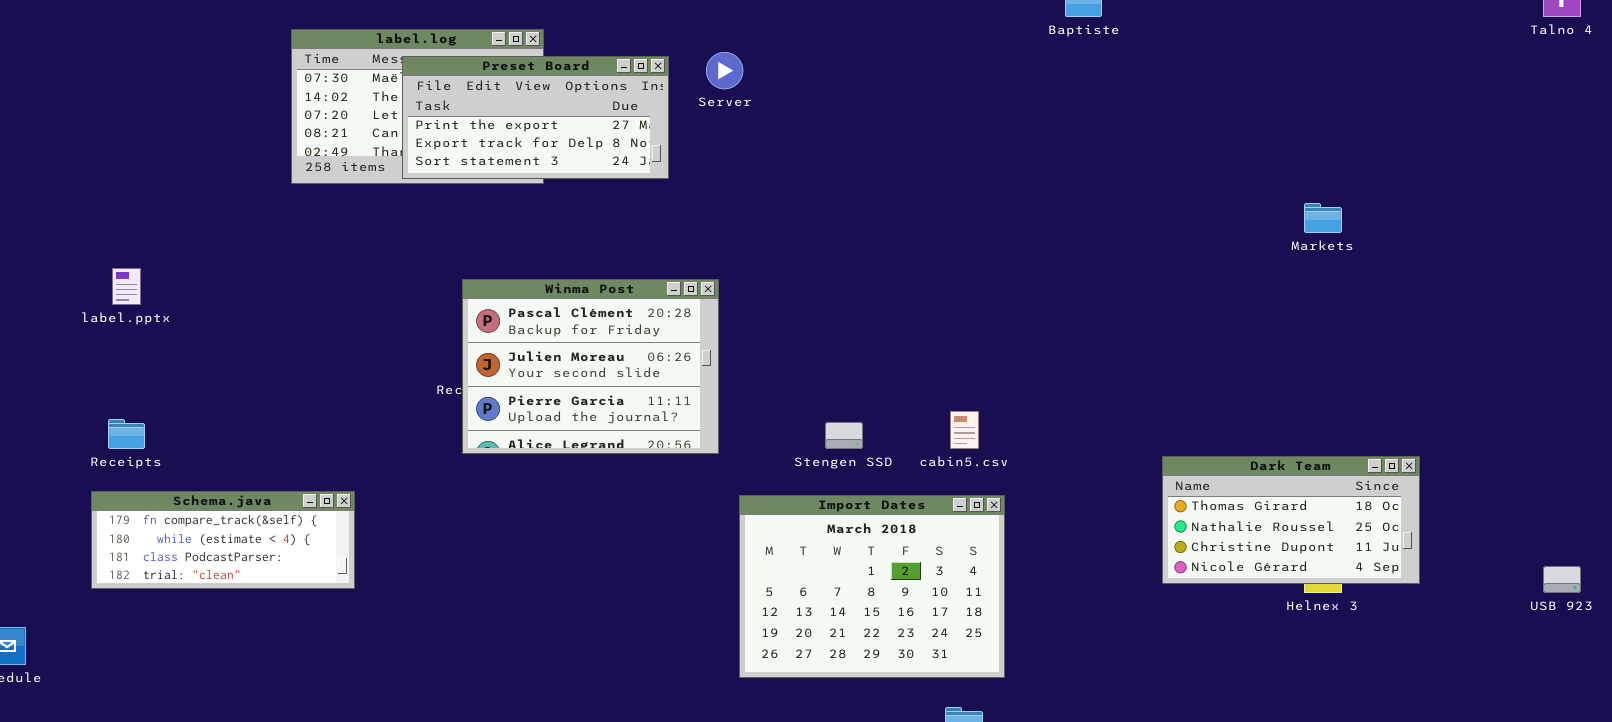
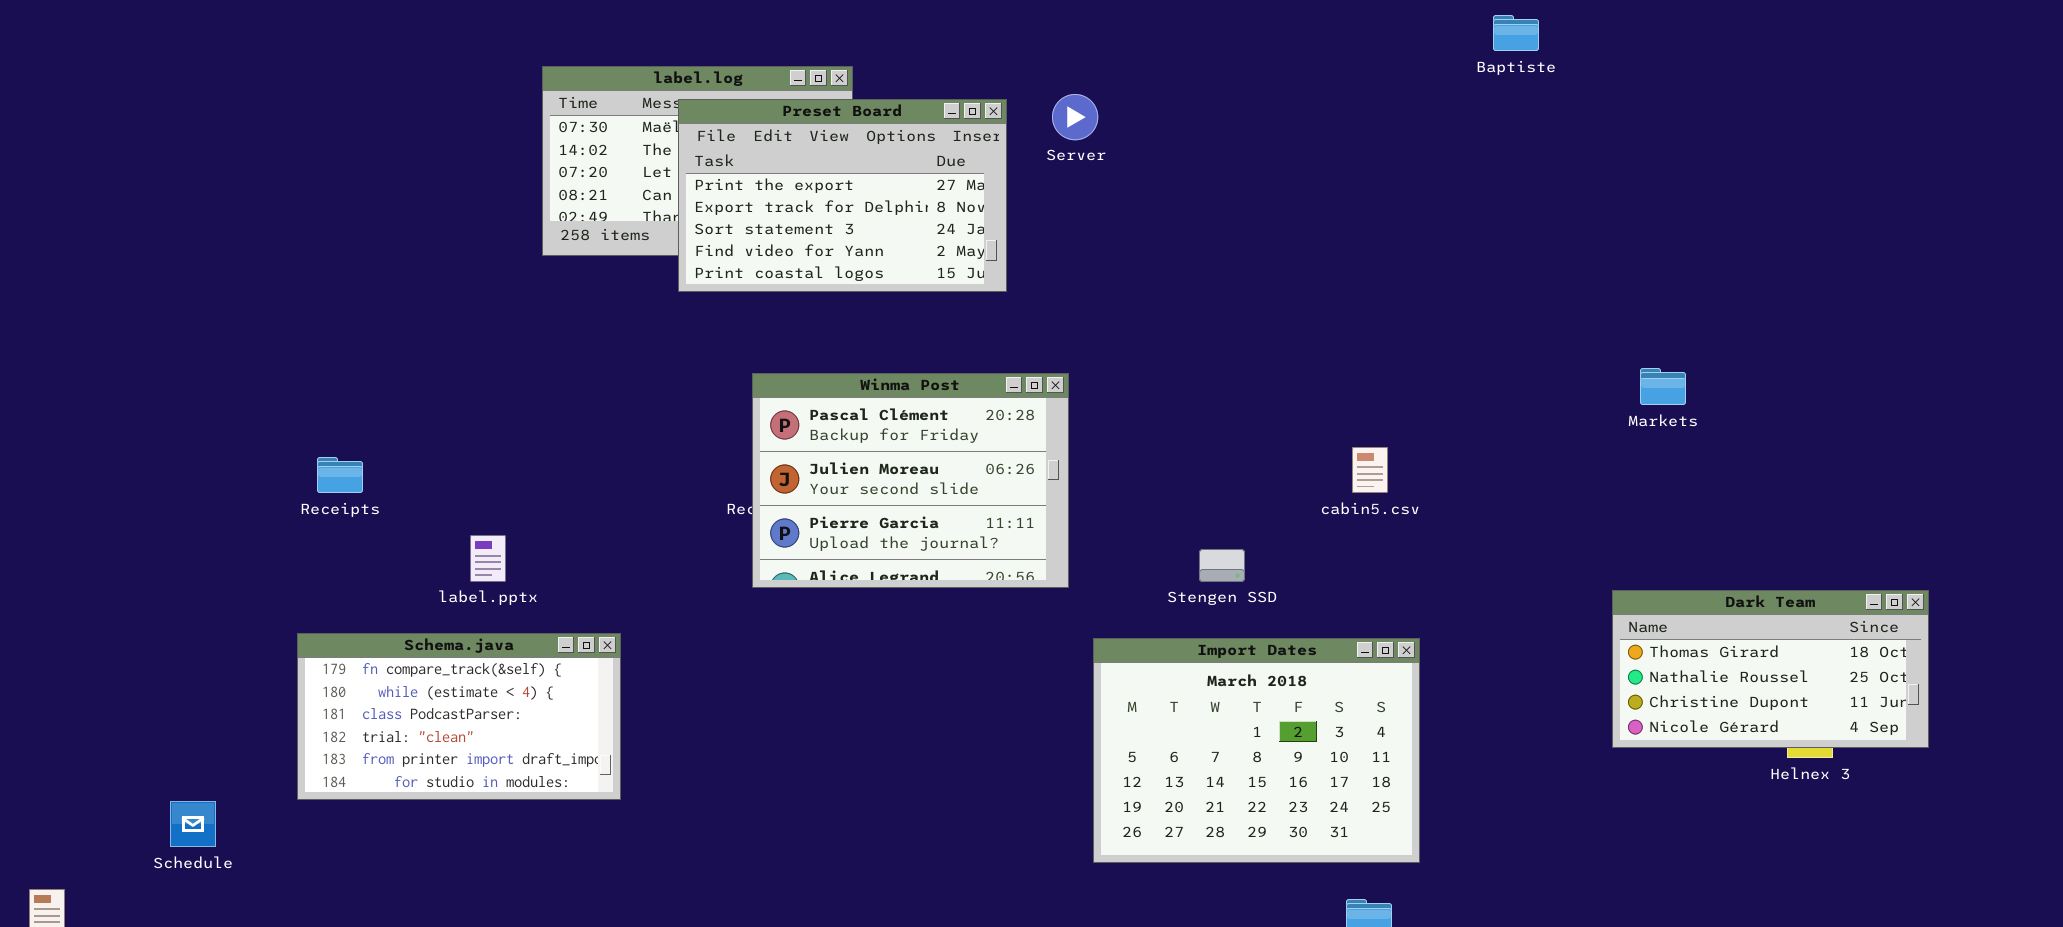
Preset Board: [402,56,669,179] -> [678,99,1007,292], resized
Markets: [1304,203,1342,233] -> [1640,368,1686,405], moved
label.pptx: [112,268,141,305] -> [470,535,506,582], moved
cabin5.csv: [950,411,979,449] -> [1352,447,1388,493], moved
Receipts: [108,419,145,449] -> [317,457,363,493], moved
Schema.java: [91,491,355,589] -> [297,633,621,800], resized

